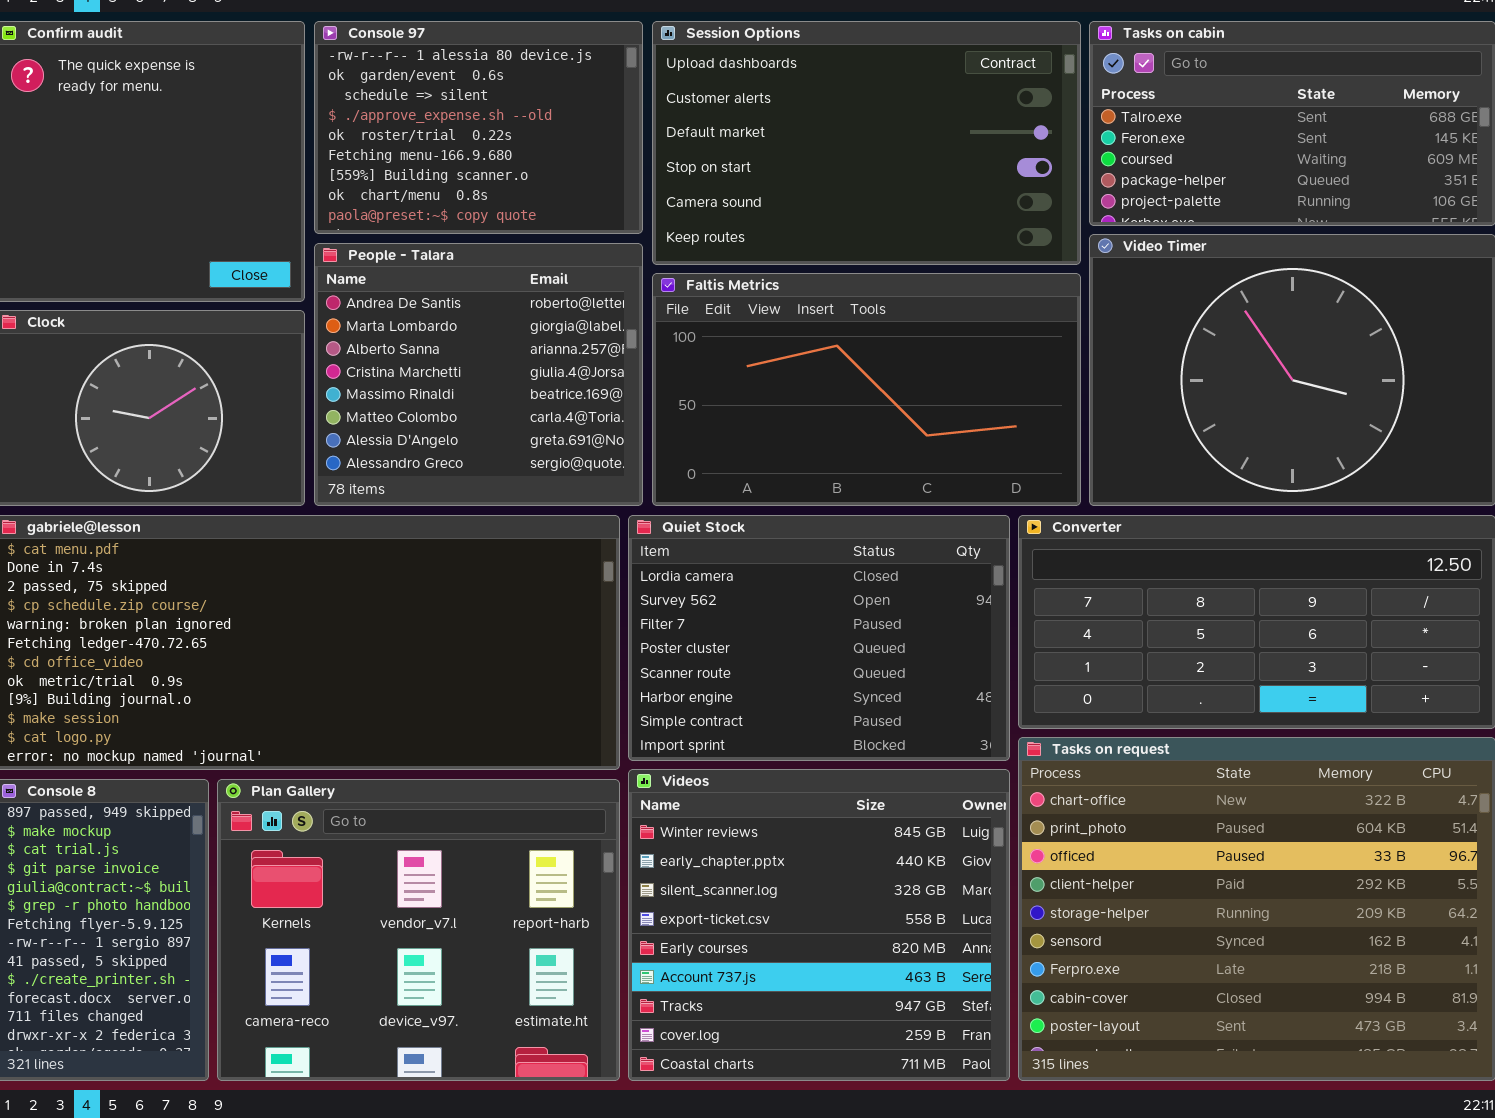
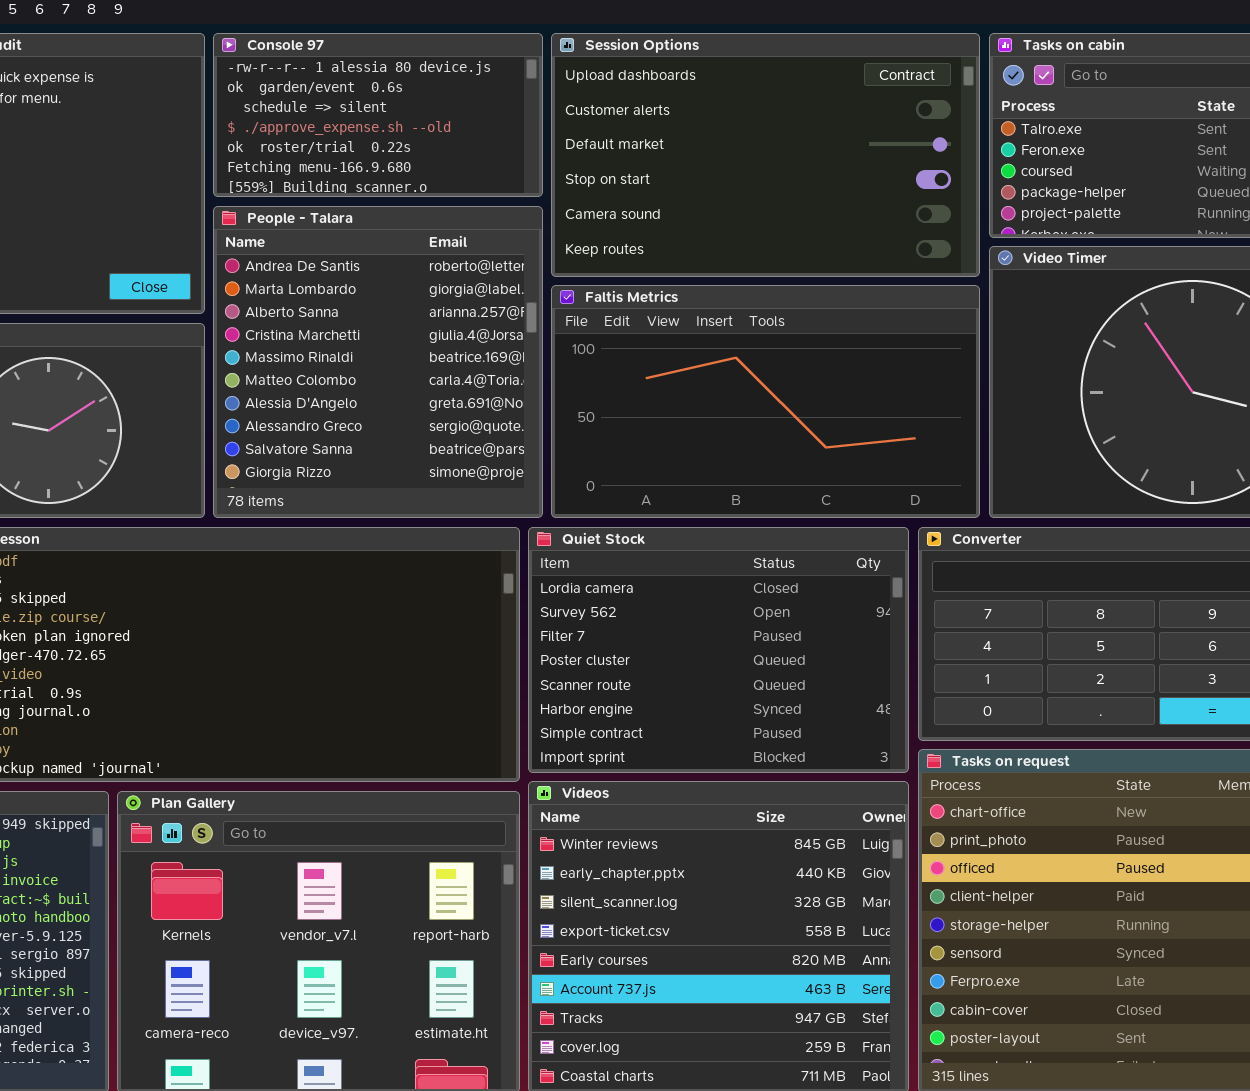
Console 97: [314,21,643,234] -> [213,33,543,197], resized
People - Talara: [314,243,643,506] -> [213,206,543,518], resized

